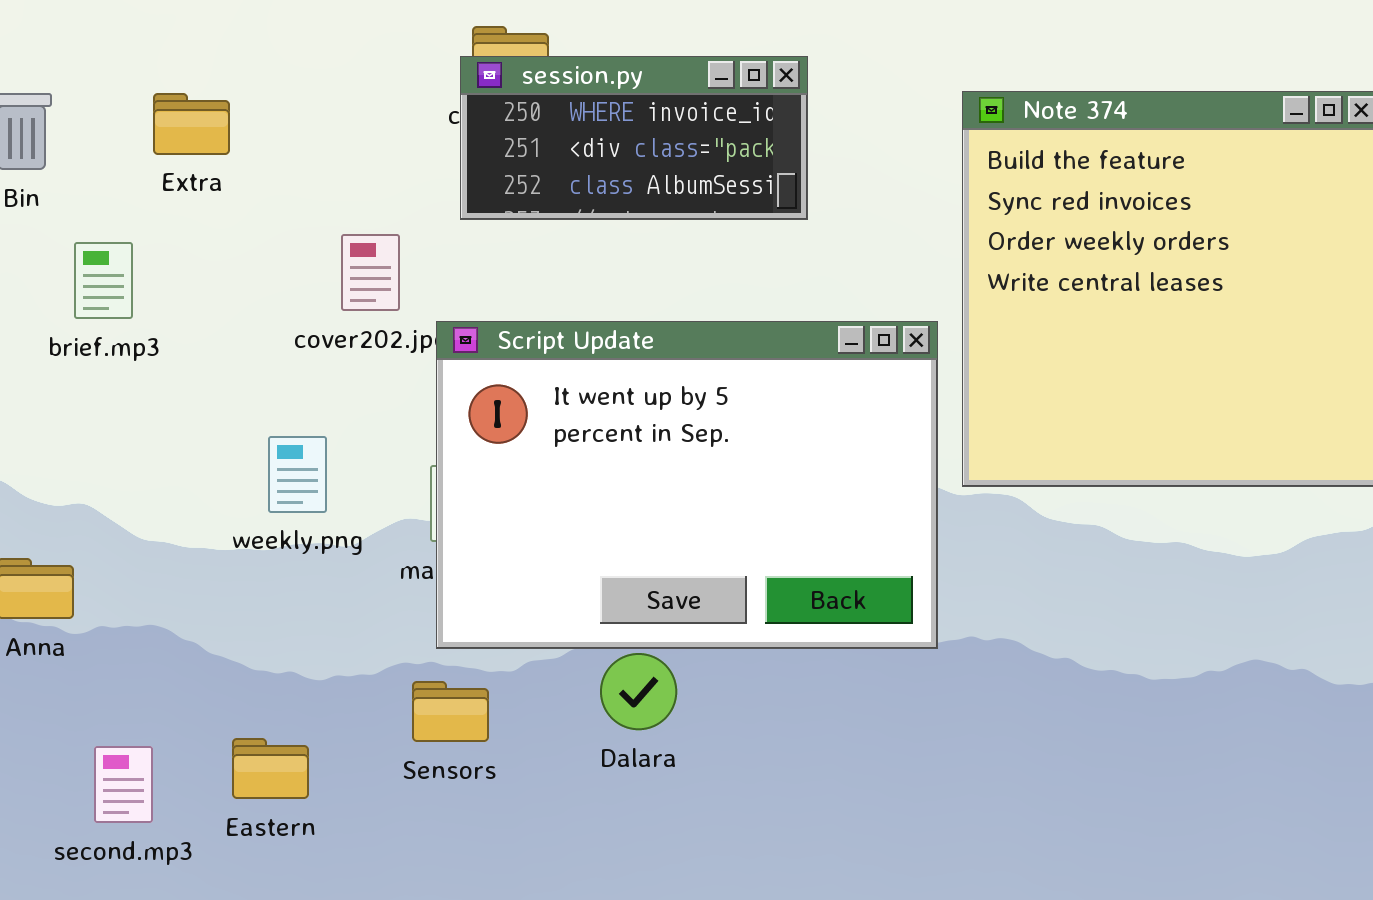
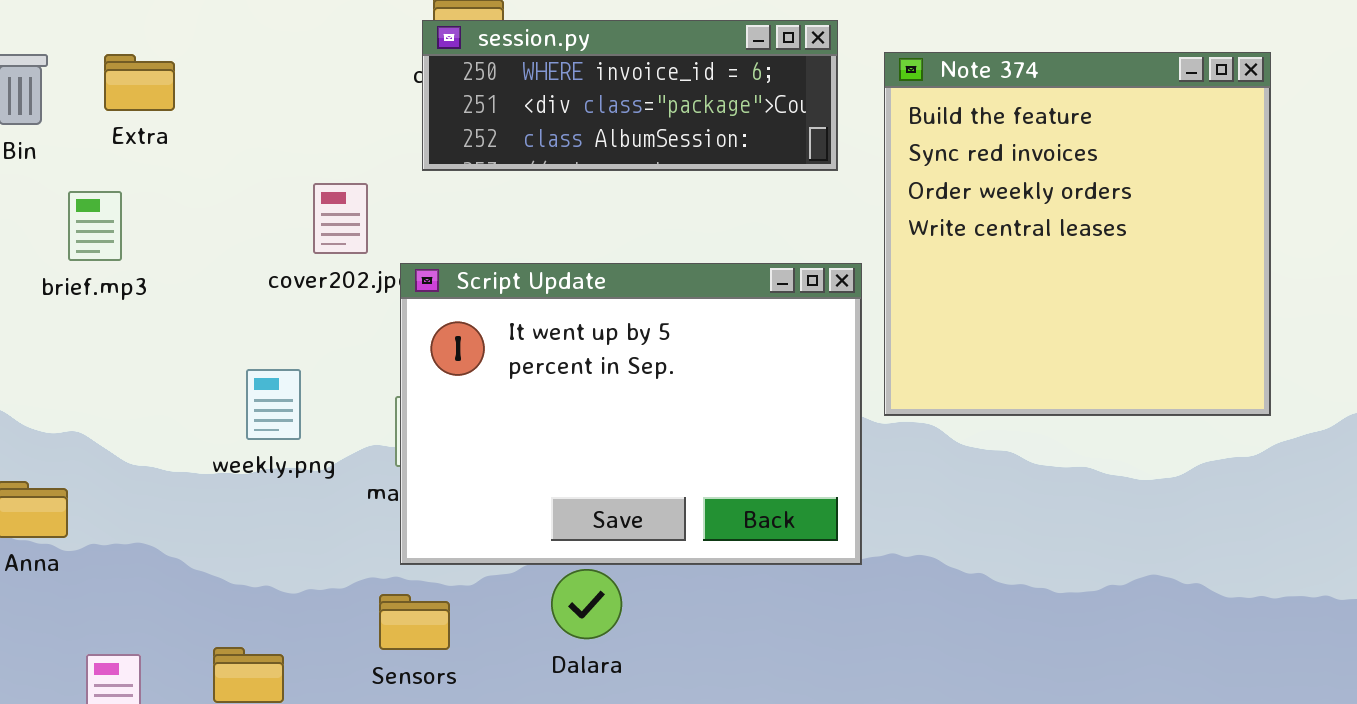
session.py: [460,56,808,220] -> [422,20,838,171], resized
Extra: [153,93,230,155] -> [104,54,175,111], moved

